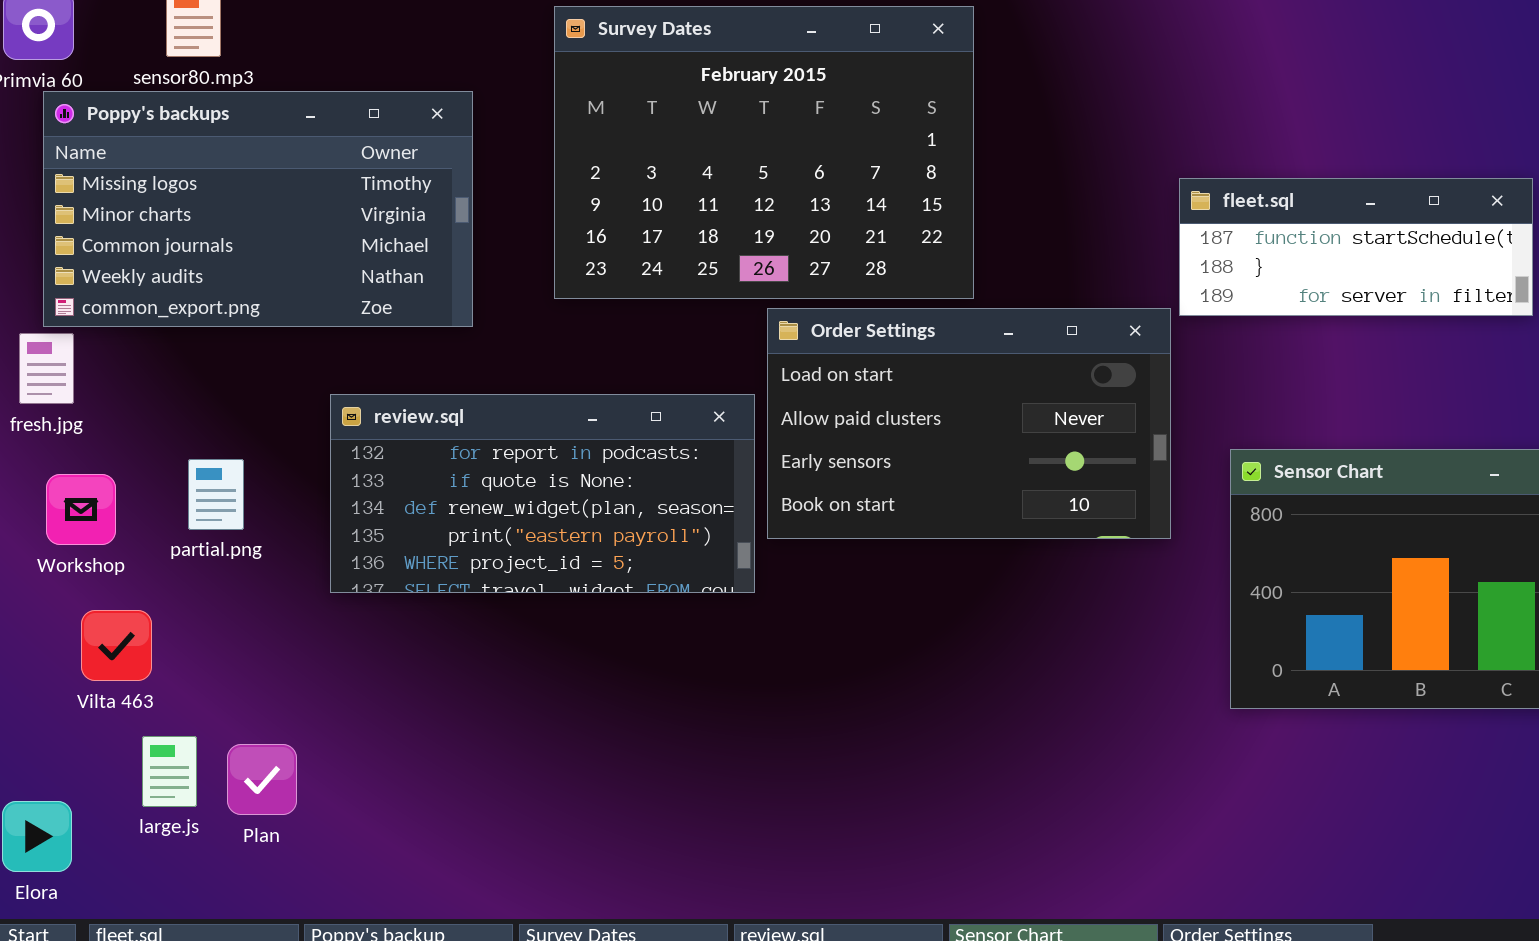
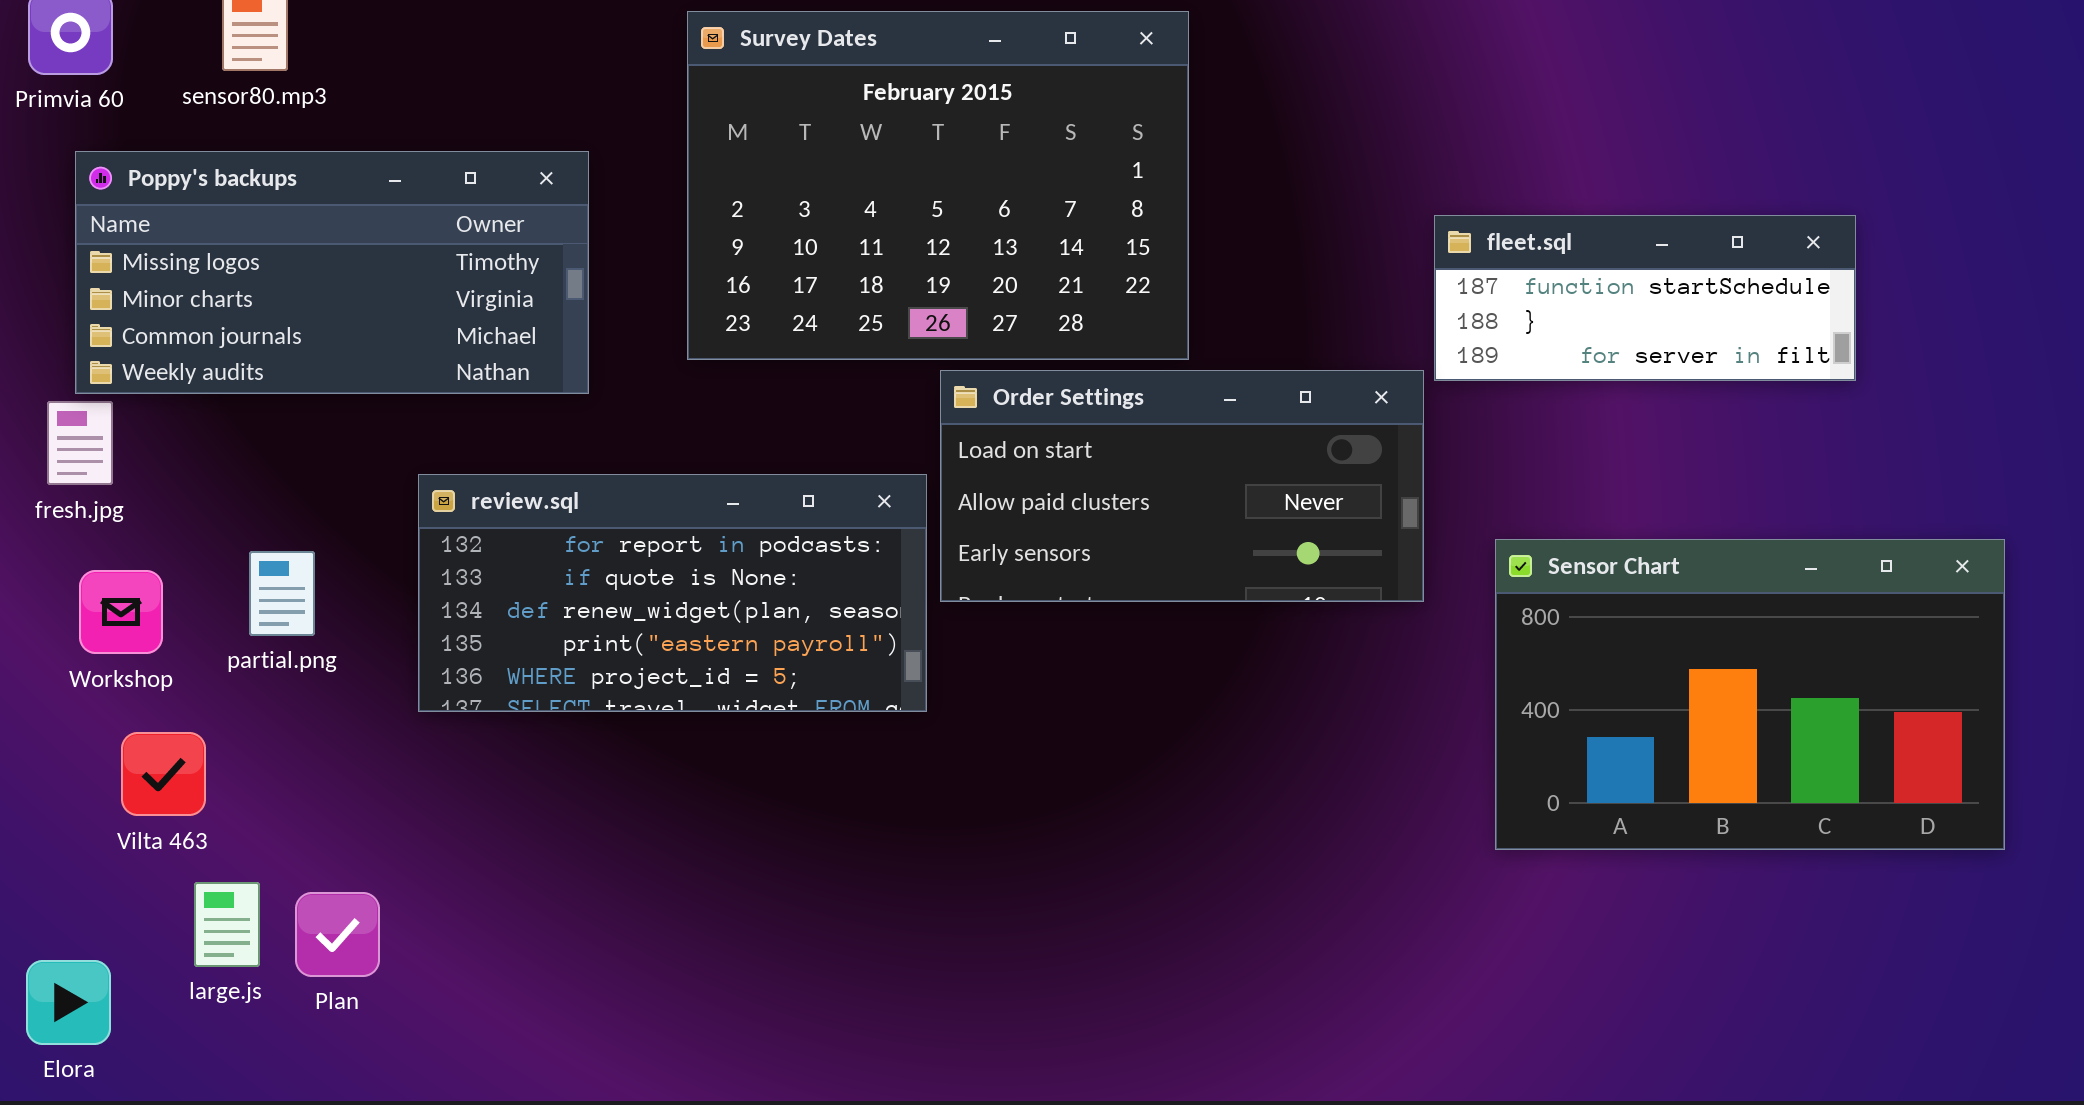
Poppy's backups: [43,91,473,327] -> [75,151,589,394], resized
Order Settings: [767,308,1171,539] -> [940,370,1424,602], resized

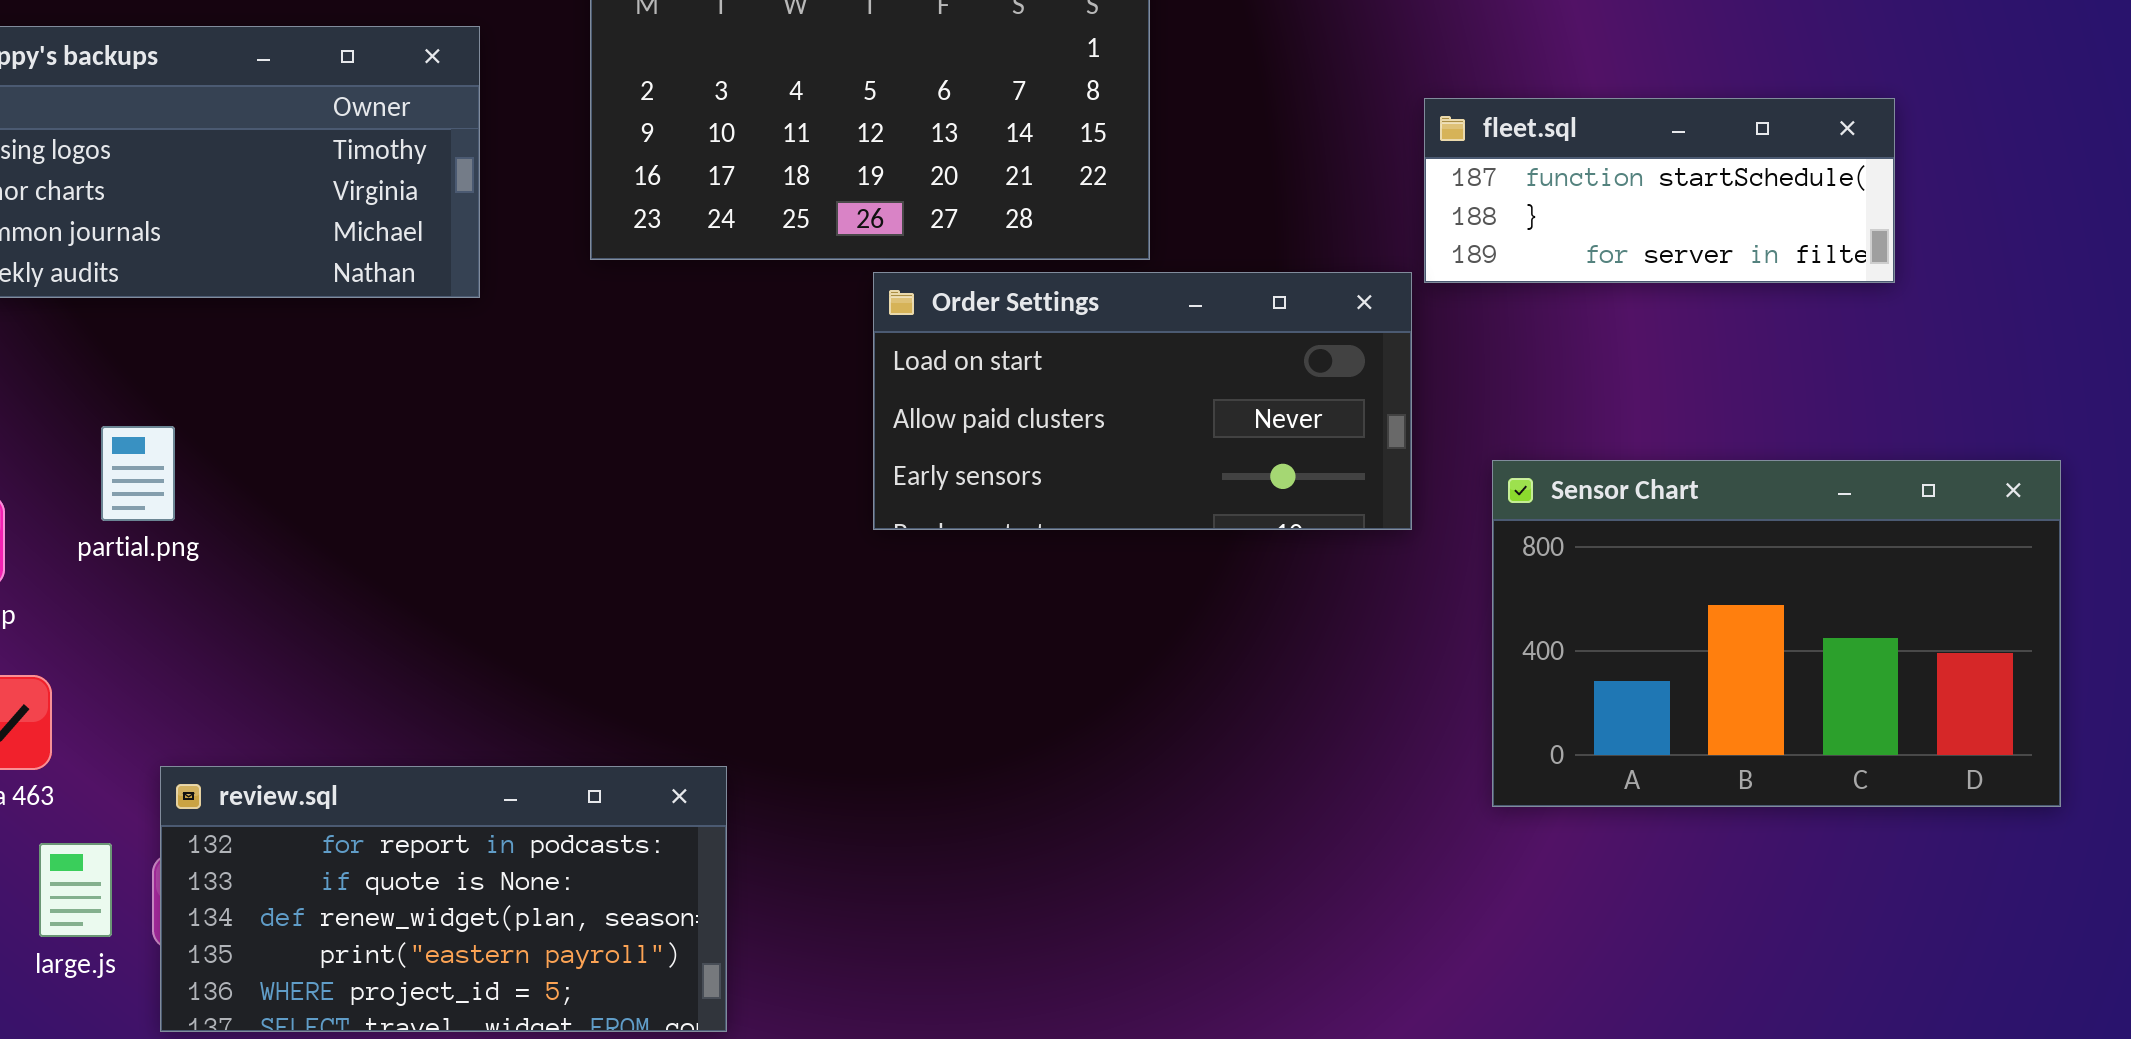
review.sql: [418,474,927,712] -> [160,766,727,1032], moved
partial.png: [249,551,315,636] -> [101,426,175,521], moved

